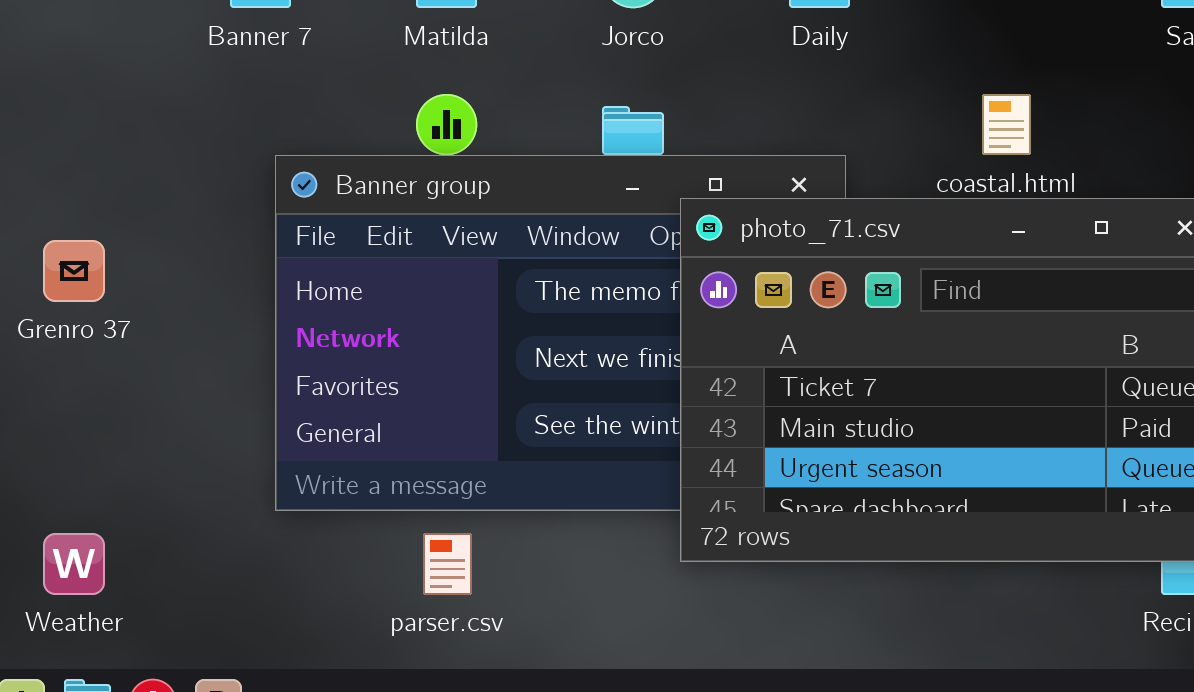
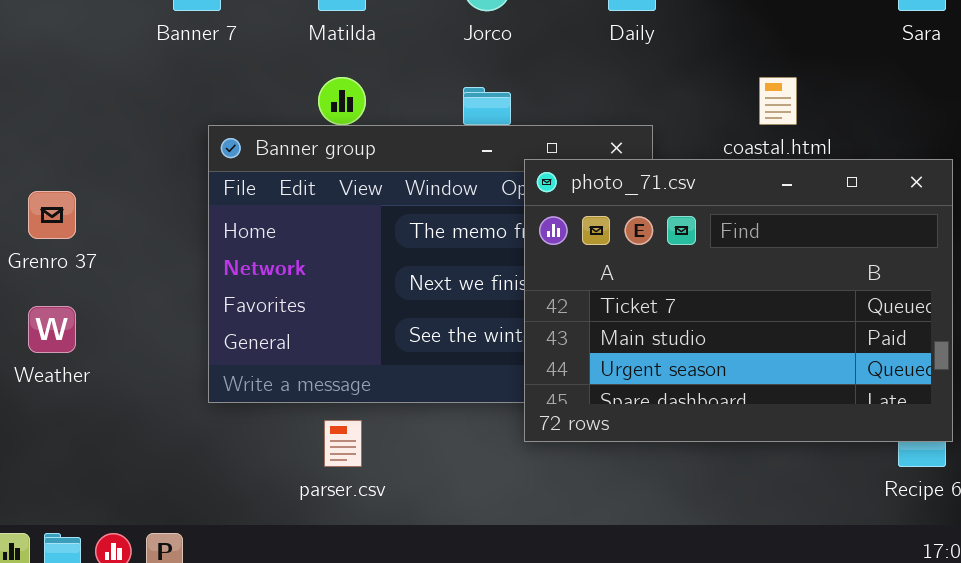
Weather: [43,533,105,595] -> [28,306,76,353], moved

